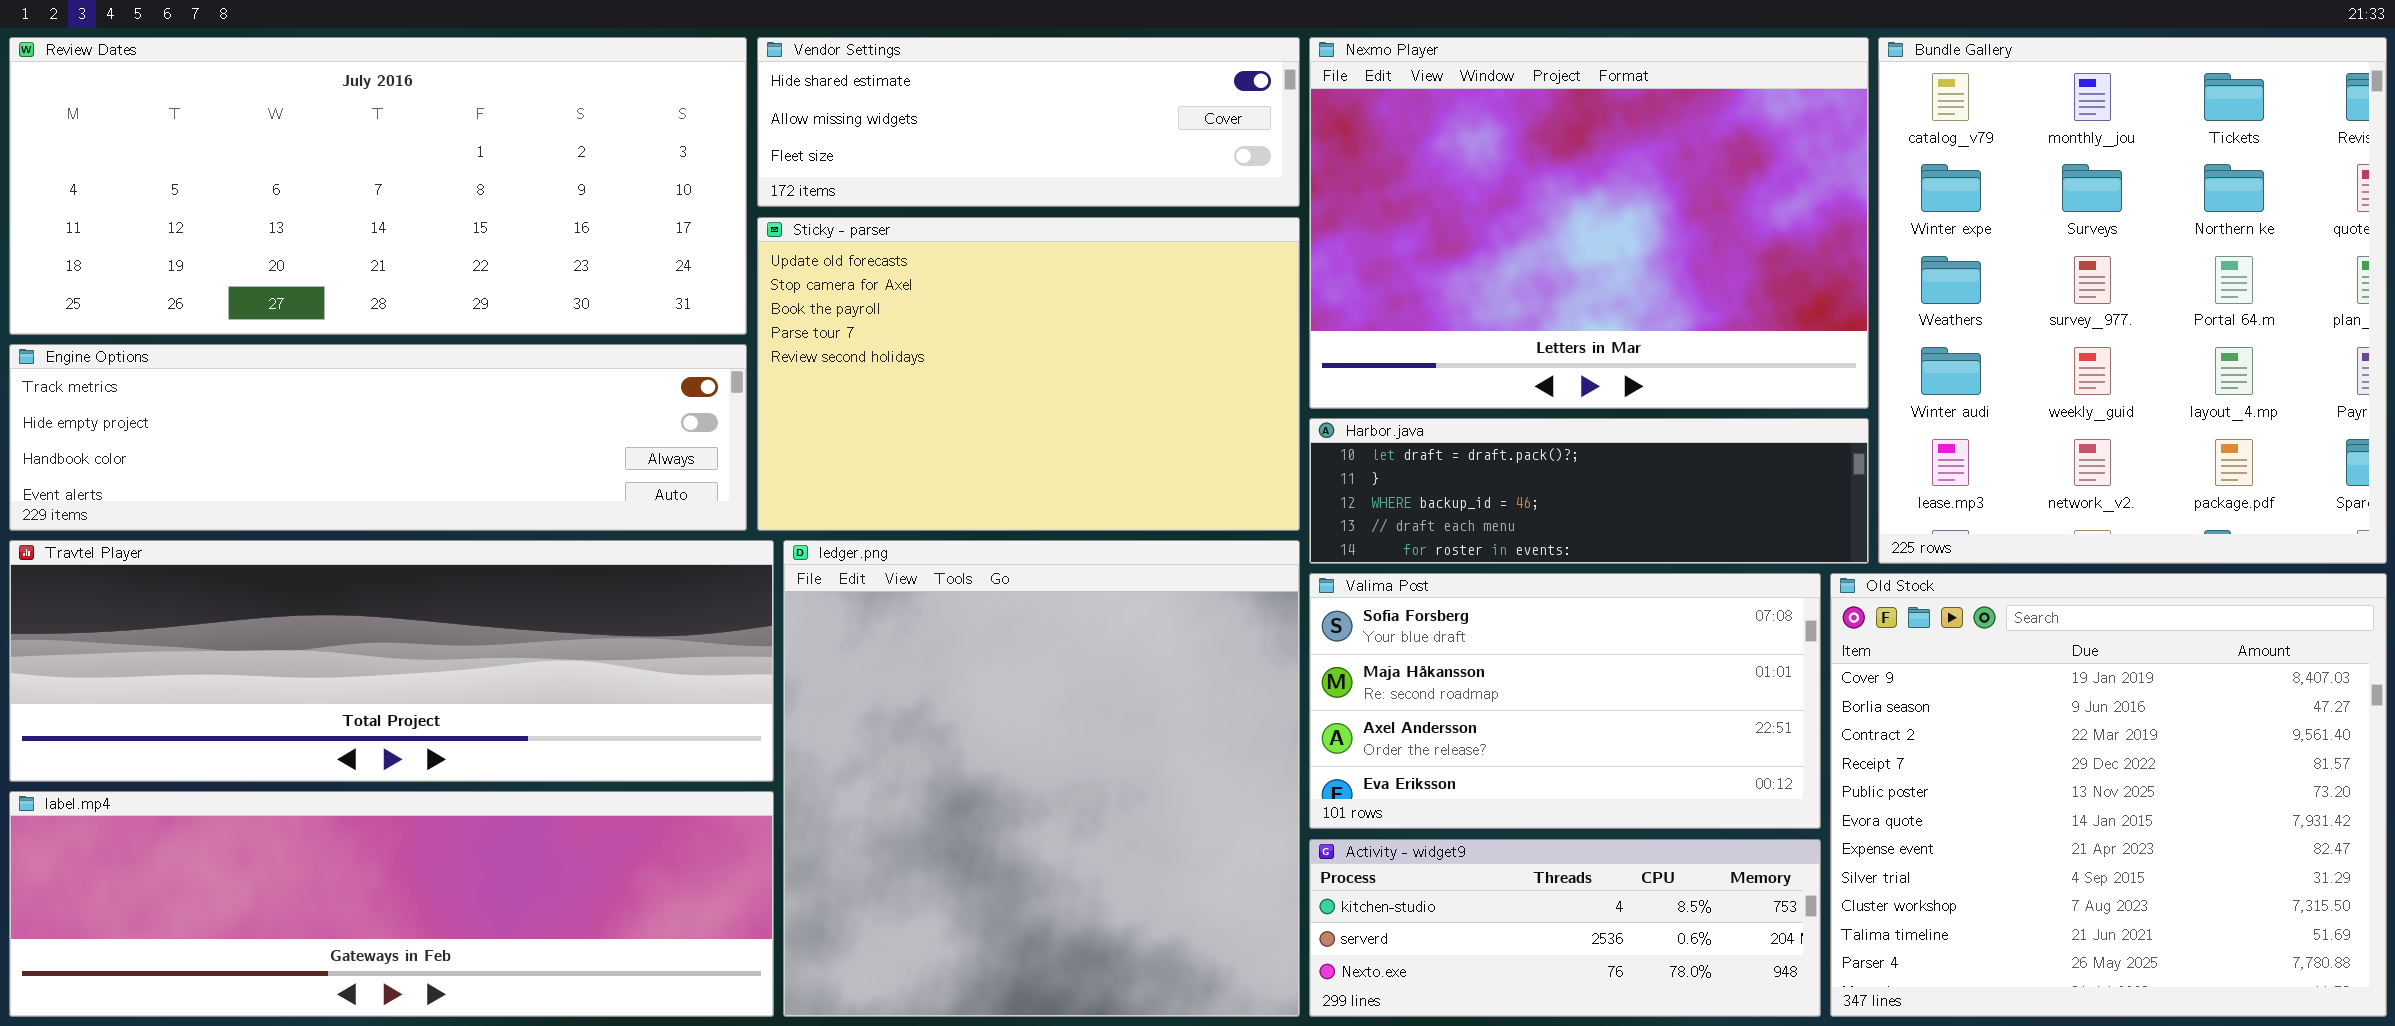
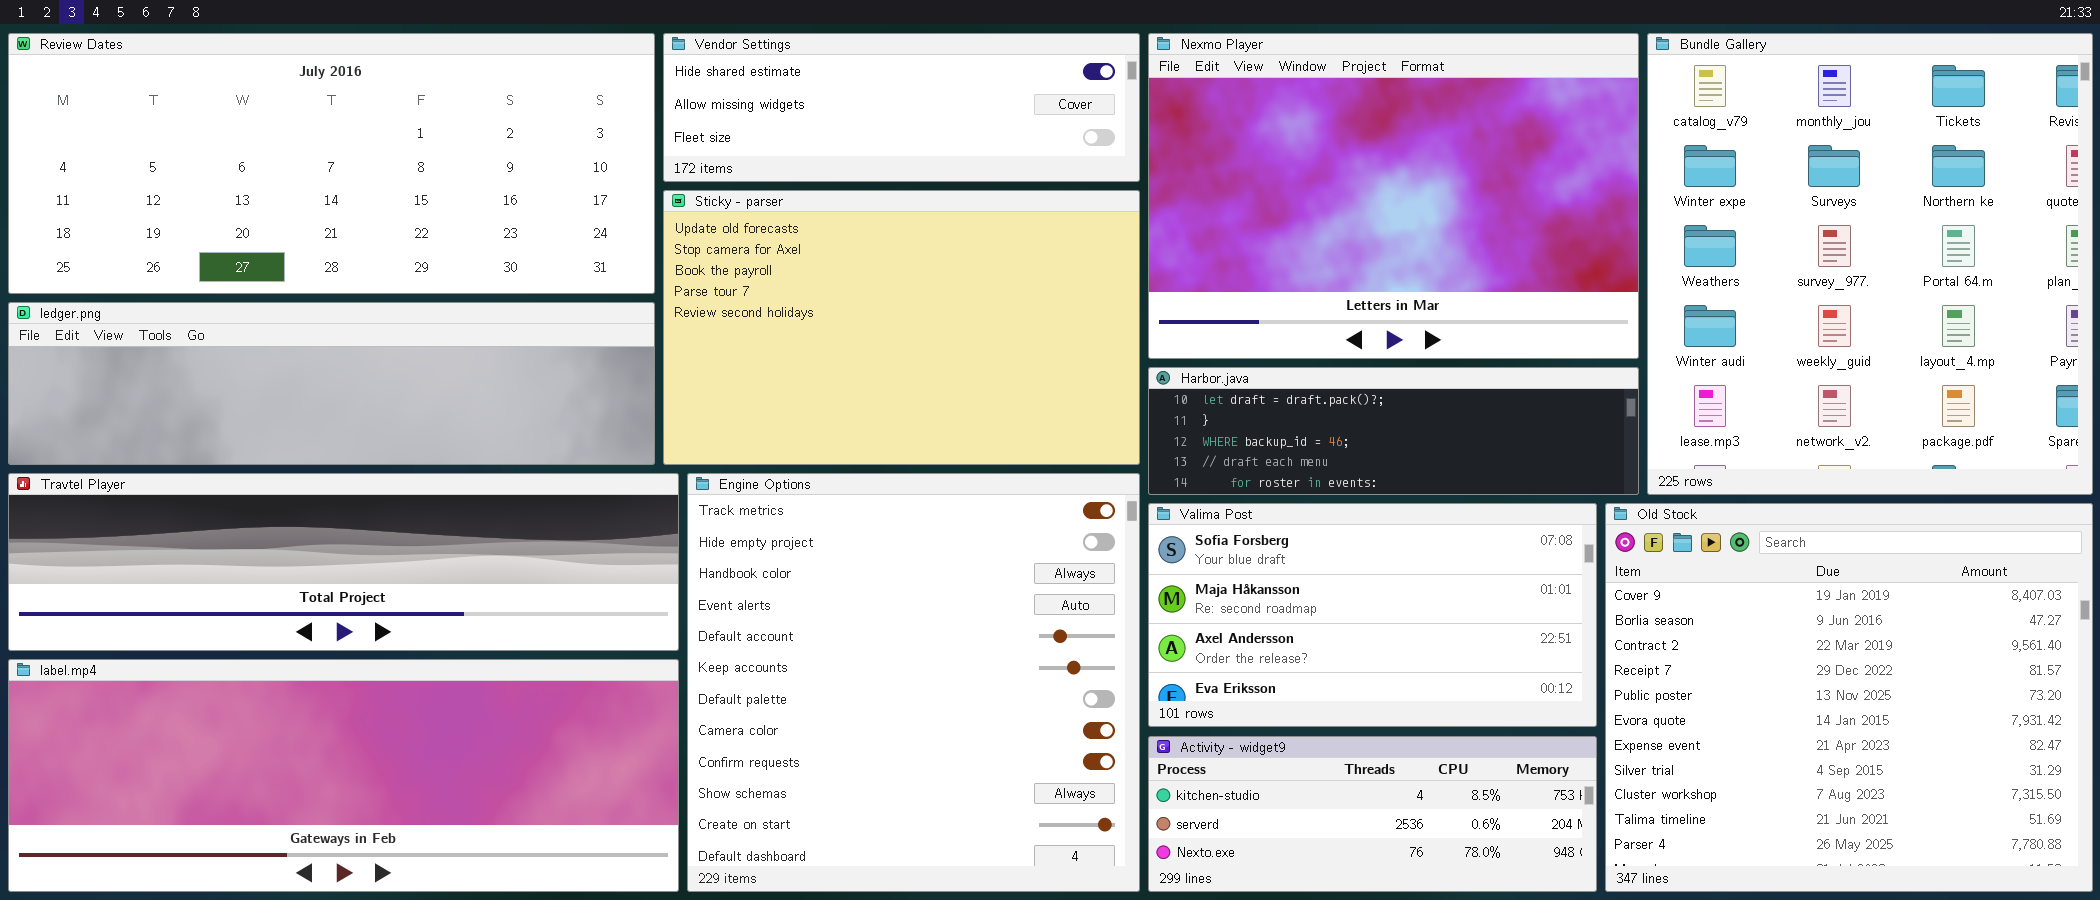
Engine Options: [9,344,747,531] -> [687,473,1140,892], moved, resized
Travtel Player: [9,540,774,782] -> [8,473,679,651], resized
ledger.png: [783,540,1300,1017] -> [8,302,655,465], moved, resized
label.mp4: [9,791,774,1017] -> [8,659,679,892], resized

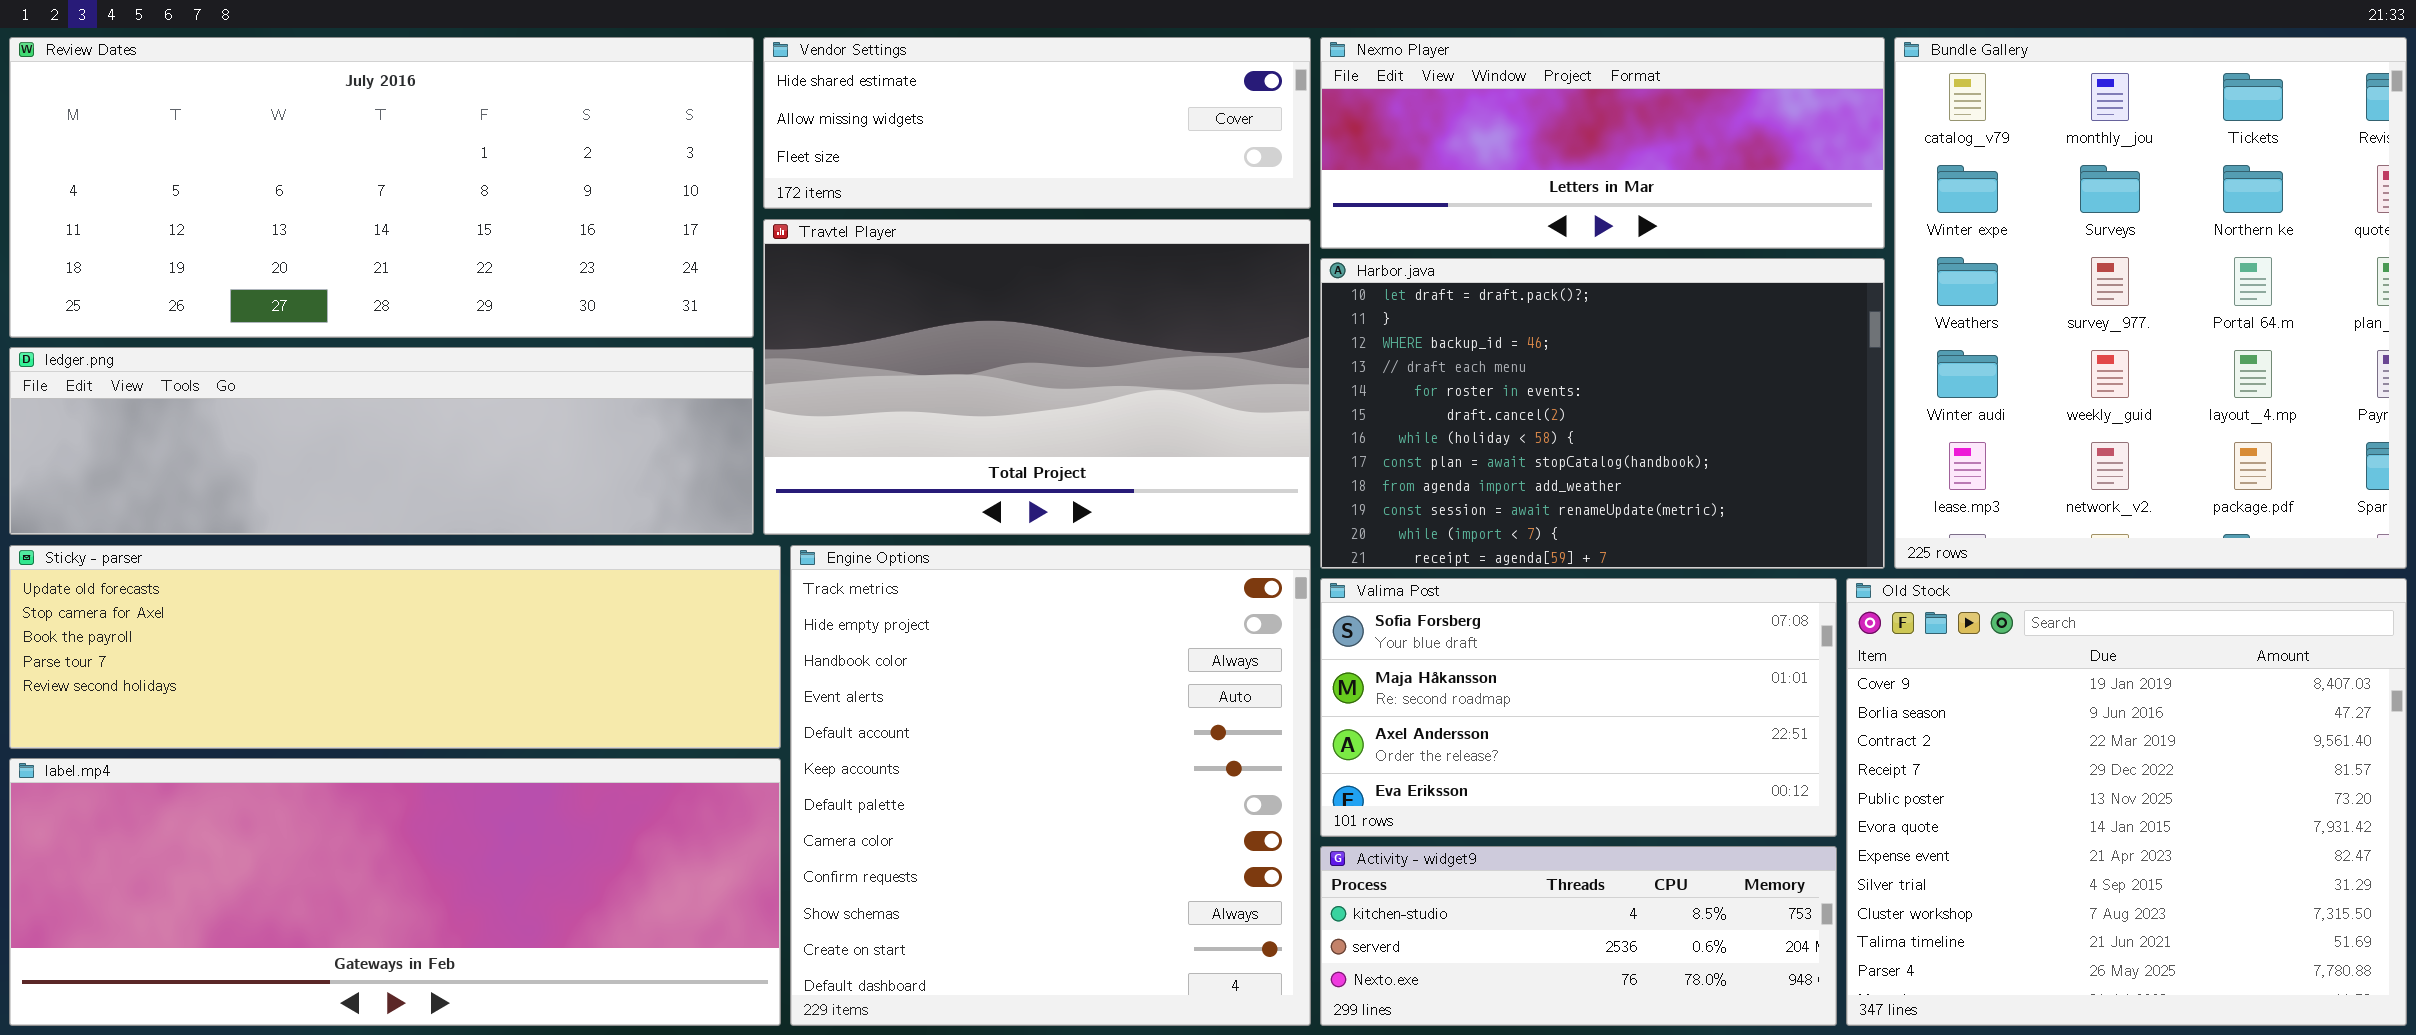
Nexmo Player: [1148,33,1639,359] -> [1320,37,1885,249], resized
Sticky - parser: [663,190,1140,465] -> [9,545,781,749], moved, resized
Harbor.java: [1148,367,1639,495] -> [1320,258,1885,569], resized
Travtel Player: [8,473,679,651] -> [763,219,1311,535], moved, resized

